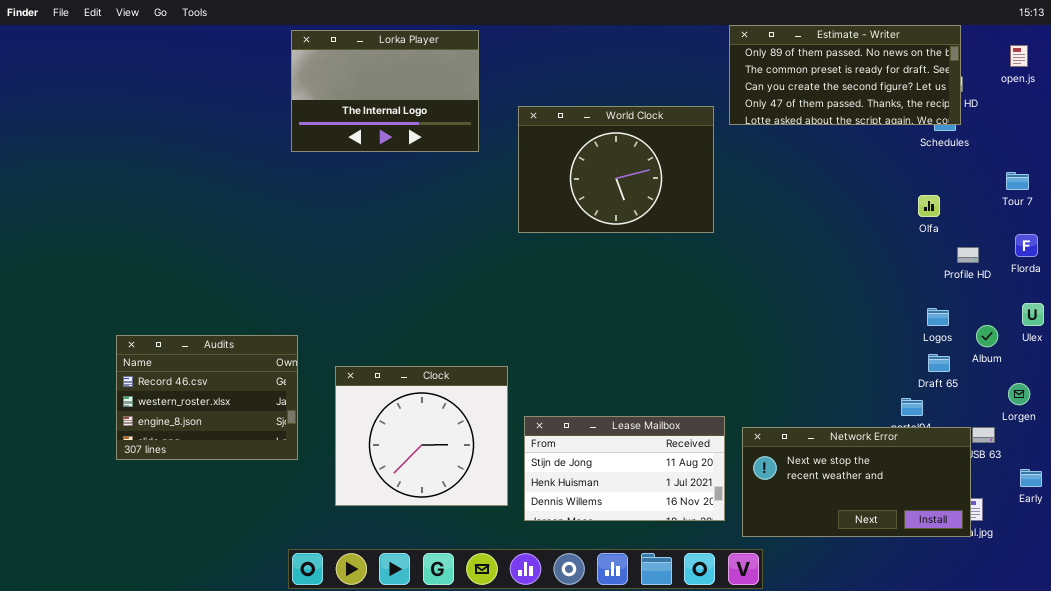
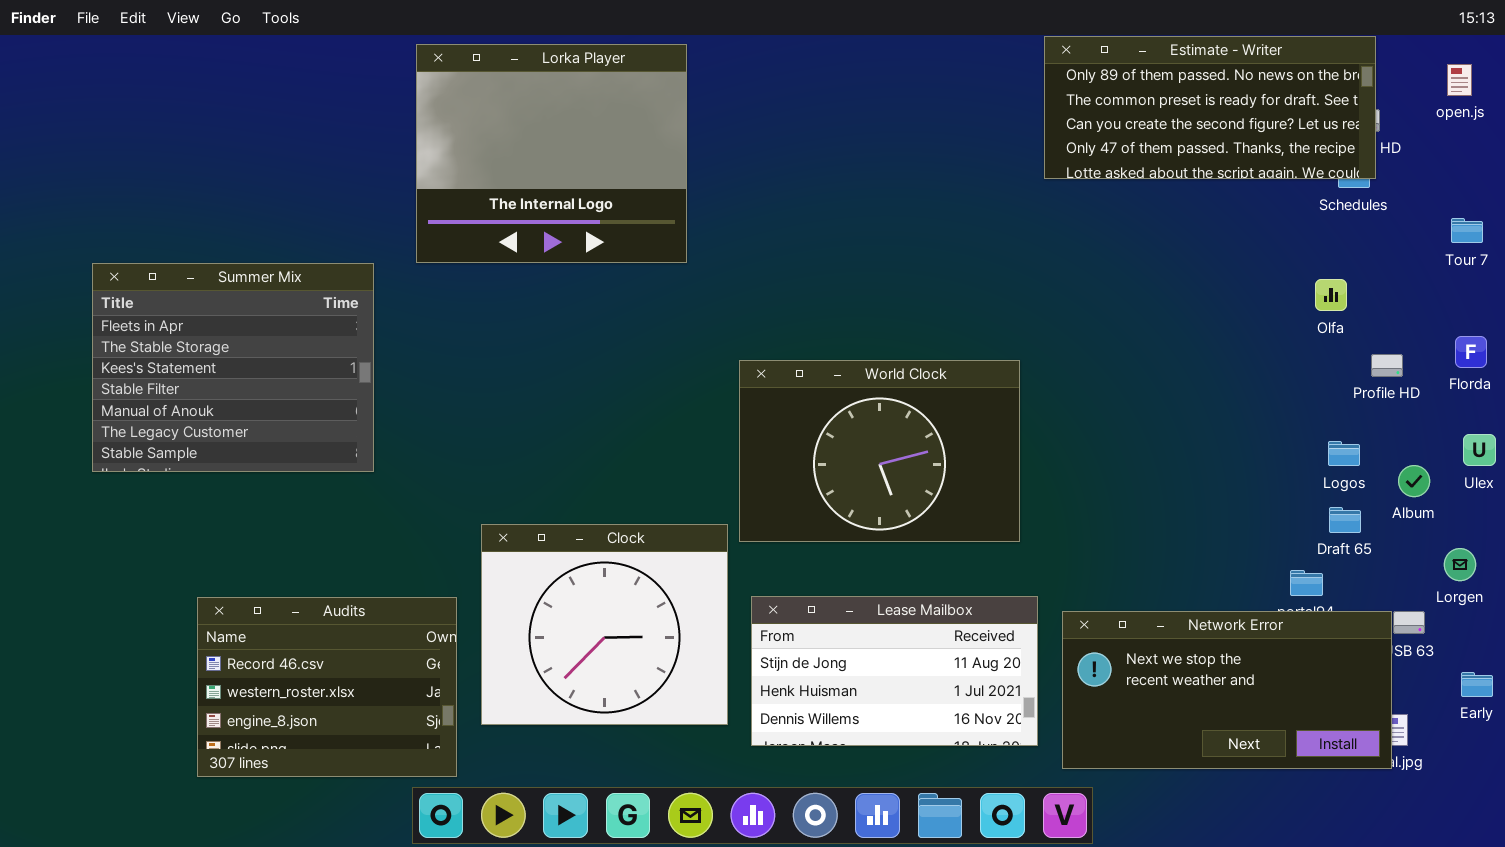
Lorka Player: [291,30,479,152] -> [416,44,687,263], resized
World Clock: [518,106,714,233] -> [739,360,1020,542], moved
Tour 7: [1006,172,1029,190] -> [1451,218,1483,243], moved
Summer Mix: none -> [92,263,374,472], opened
Audits: [116,335,298,460] -> [197,597,457,777], moved

